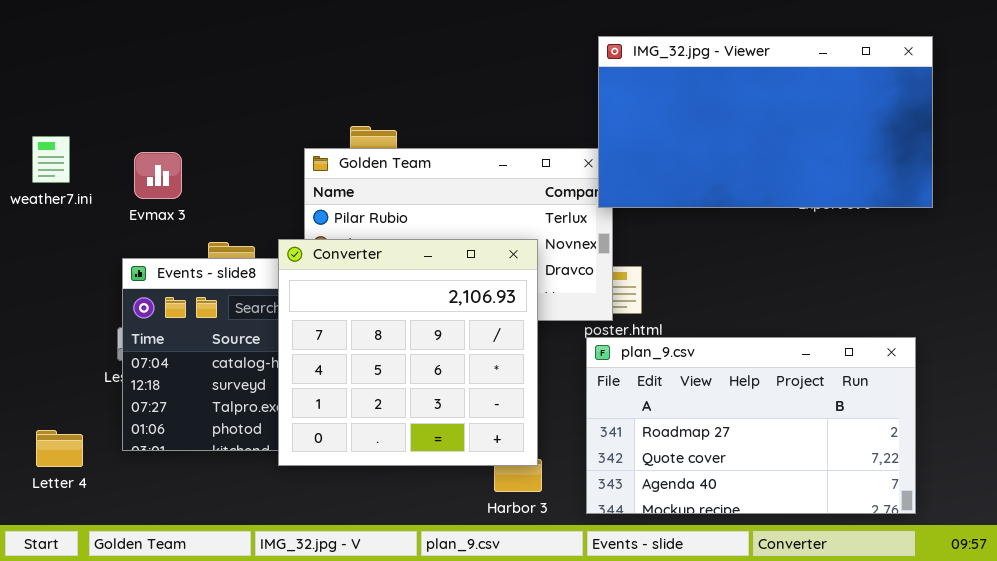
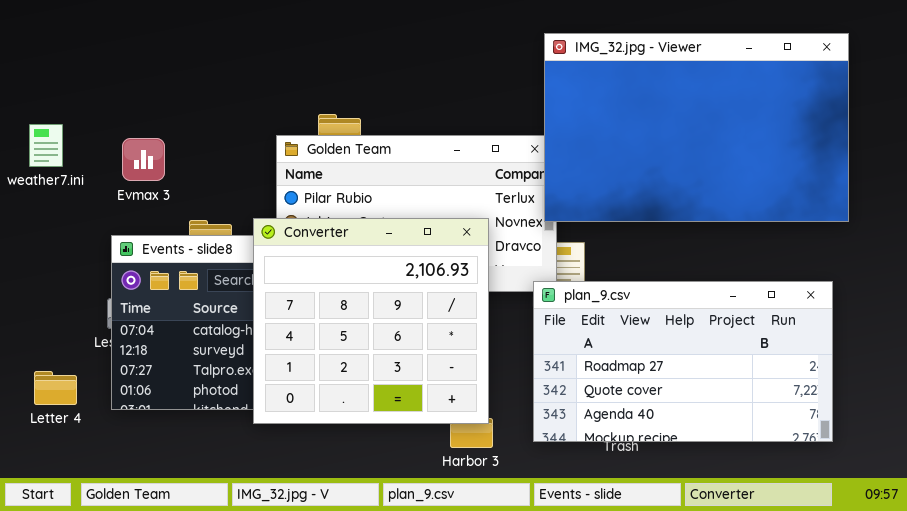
IMG_32.jpg - Viewer: [598,36,933,208] -> [544,33,849,222], resized
plan_9.csv: [586,337,916,514] -> [533,281,833,442], moved
Letter 4: [36,430,83,467] -> [34,371,77,405], moved

